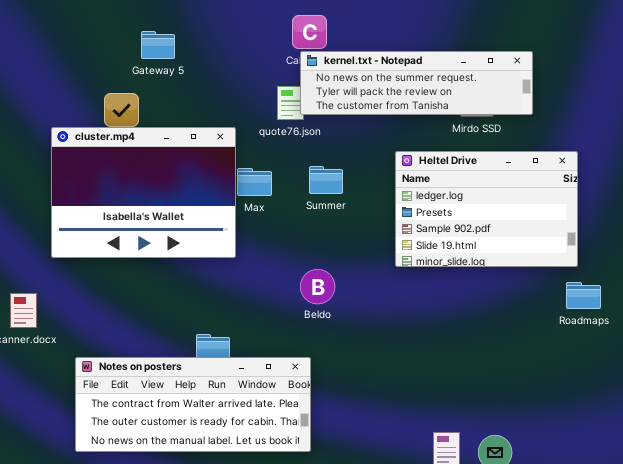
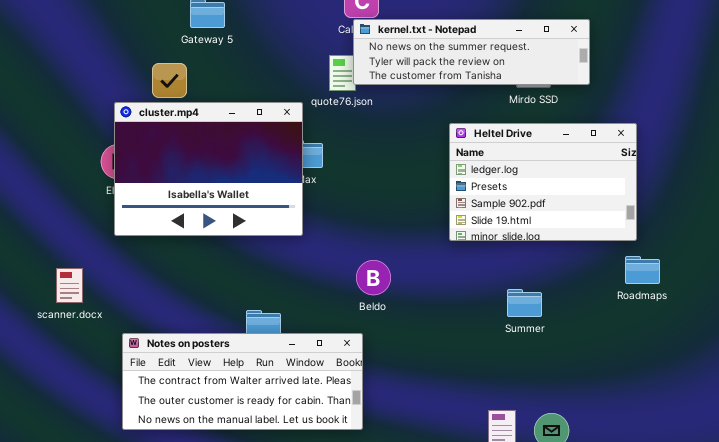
cluster.mp4: [51,127,236,258] -> [114,102,303,236], moved
Summer: [309,166,343,194] -> [507,289,542,317], moved
Beldo: [300,269,335,304] -> [356,260,391,295], moved

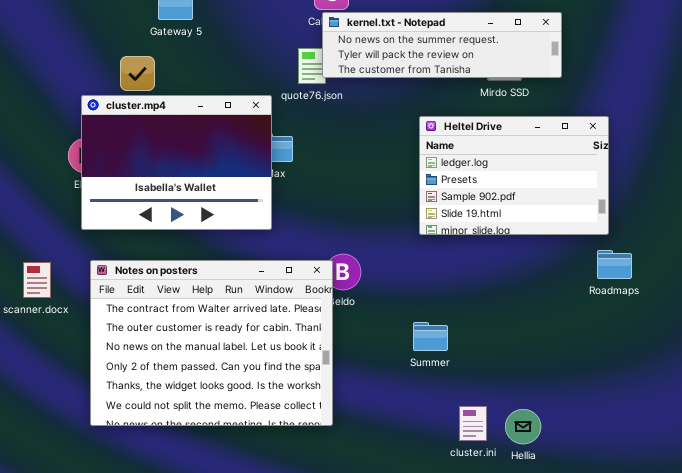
Summer: [507,289,542,317] -> [413,322,448,351], moved
Notes on posters: [122,333,363,430] -> [90,260,333,426], resized

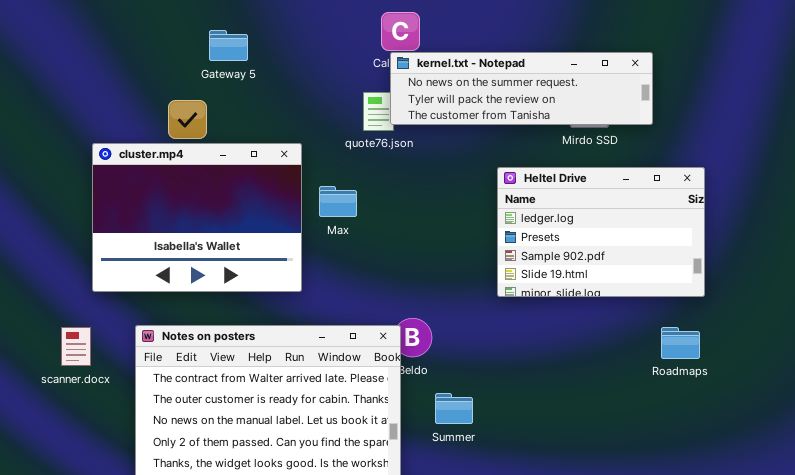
cluster.mp4: [81,95,272,230] -> [92,143,302,292], moved
Roadmaps: [597,250,632,279] -> [661,327,700,359], moved
Summer: [413,322,448,351] -> [435,393,473,424], moved

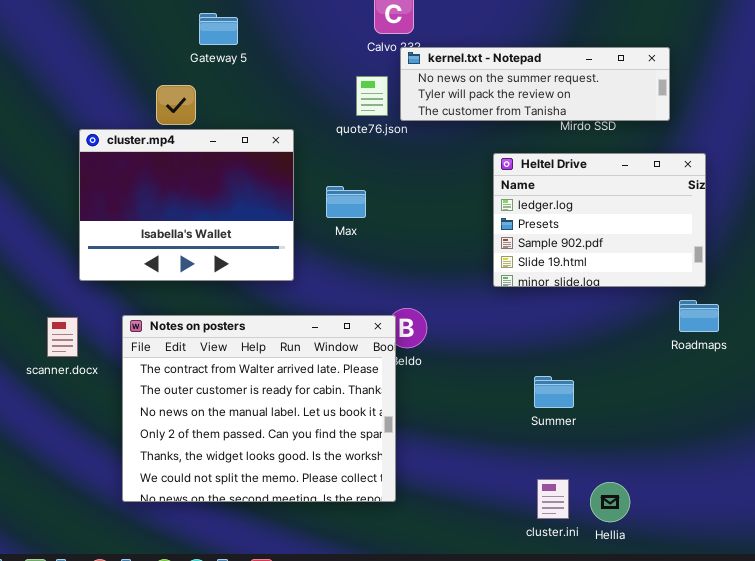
kernel.txt - Notepad: [390,52,653,125] -> [400,47,670,121], moved
Max: [319,186,357,217] -> [326,186,366,218], moved
Roadmaps: [661,327,700,359] -> [679,300,719,332], moved
Summer: [435,393,473,424] -> [534,376,574,408], moved

